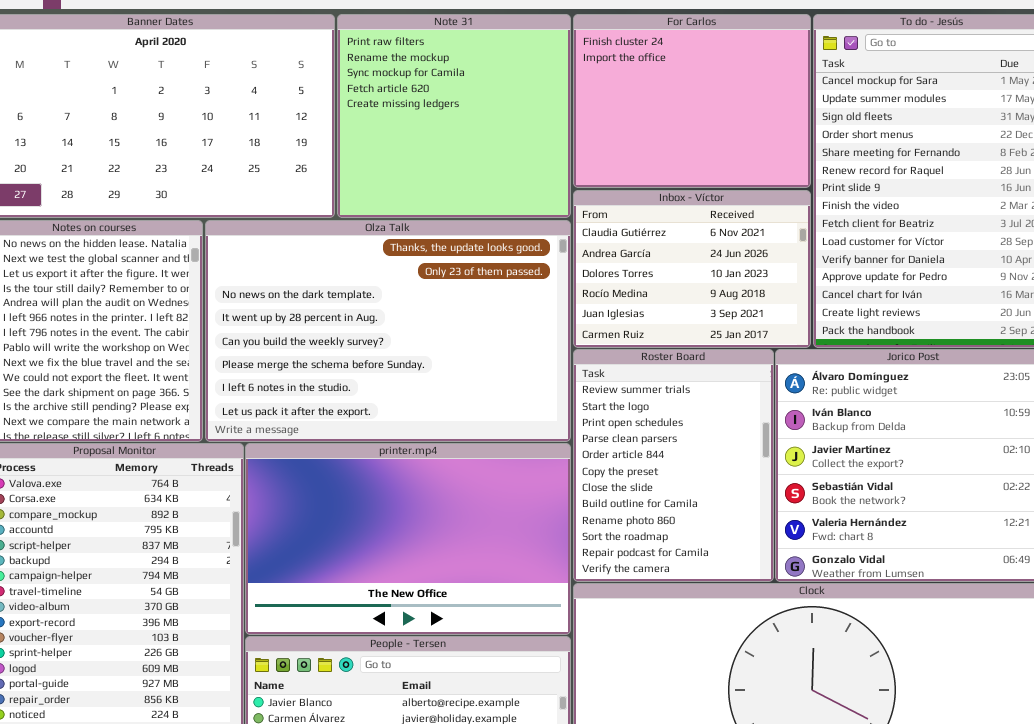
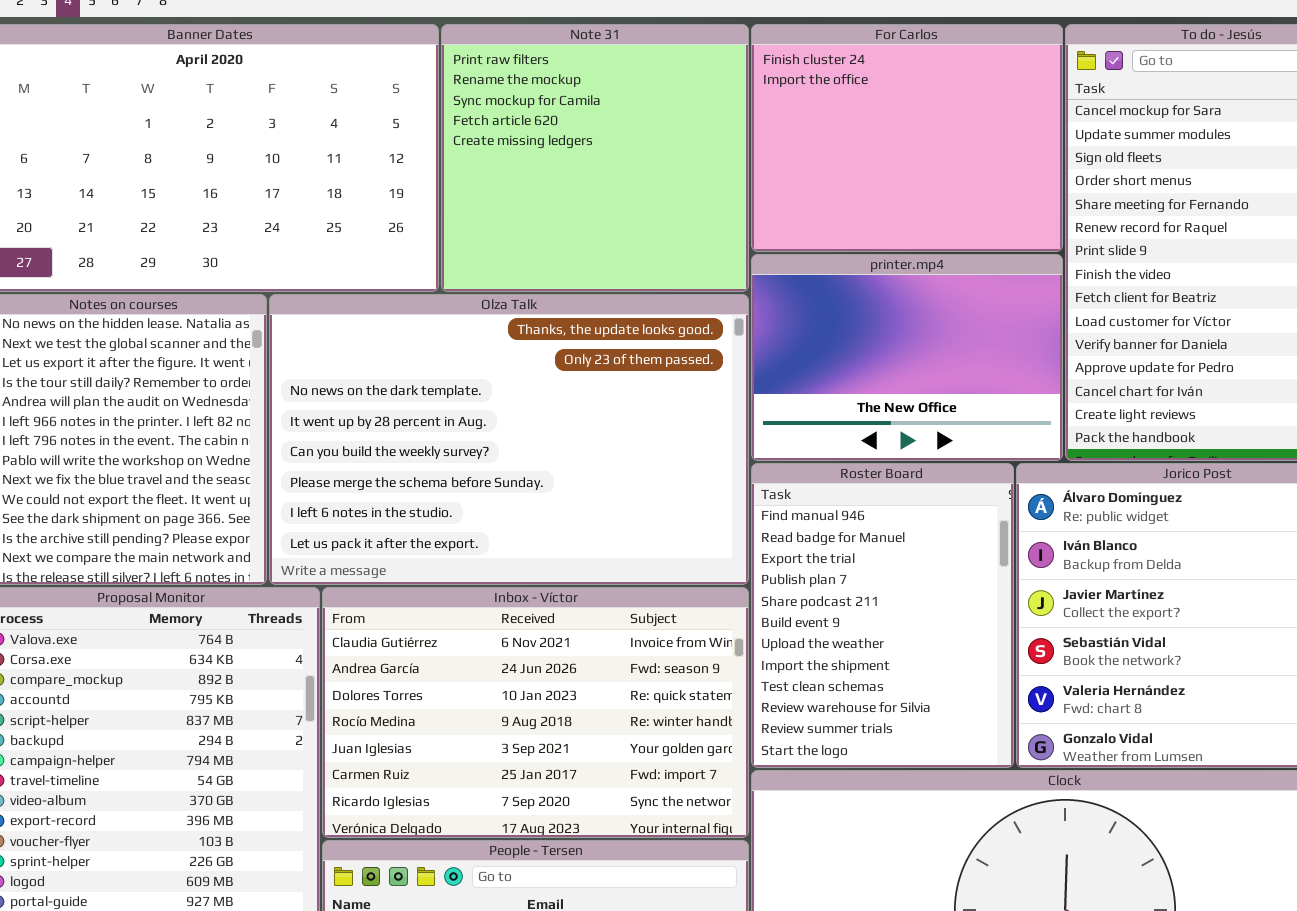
Inbox - Víctor: [573,190,811,348] -> [322,587,749,838], moved, resized
Roster Board: [573,349,774,582] -> [751,463,1014,768], scrolled up 10 rows
printer.mp4: [245,443,571,635] -> [751,254,1063,461], moved, resized

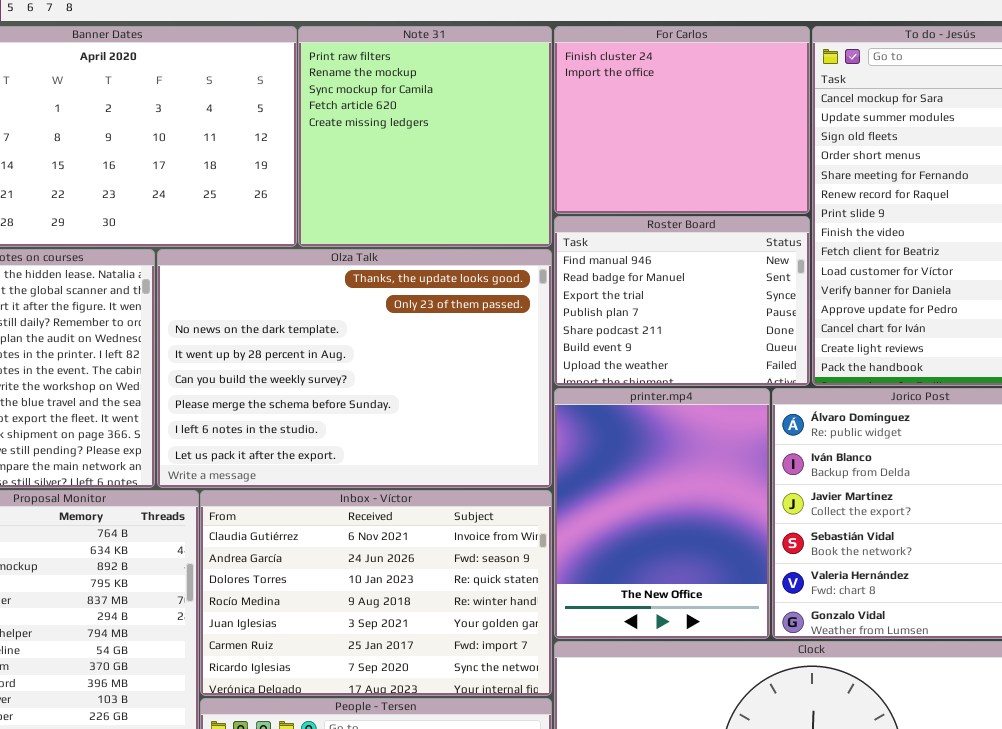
printer.mp4: [751,254,1063,461] -> [554,388,770,639], moved, resized
Roster Board: [751,463,1014,768] -> [554,216,810,386], moved, resized

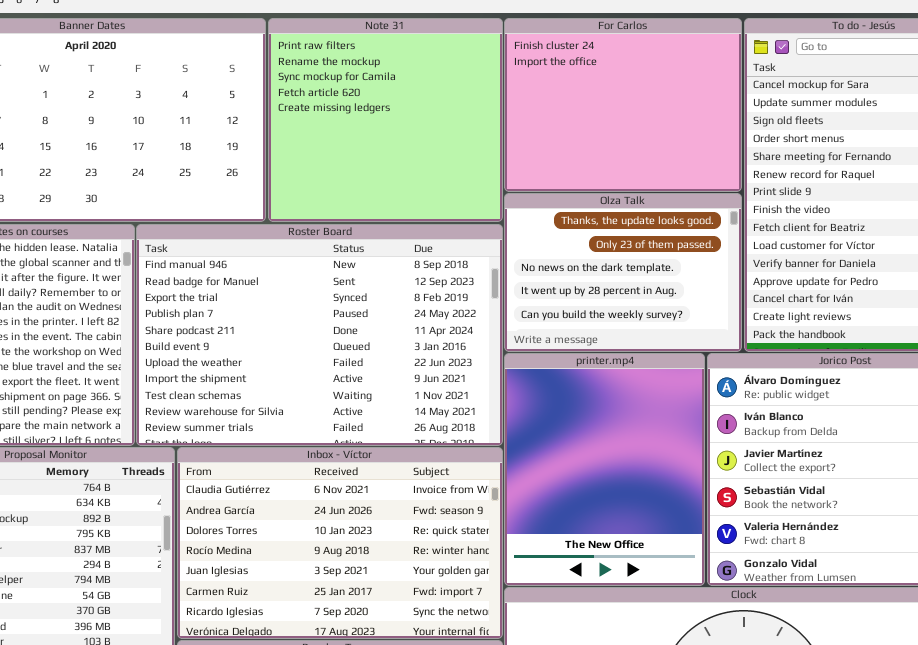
Roster Board: [554,216,810,386] -> [136,224,503,446], moved, resized
Olza Talk: [157,249,552,488] -> [504,193,742,352], moved, resized

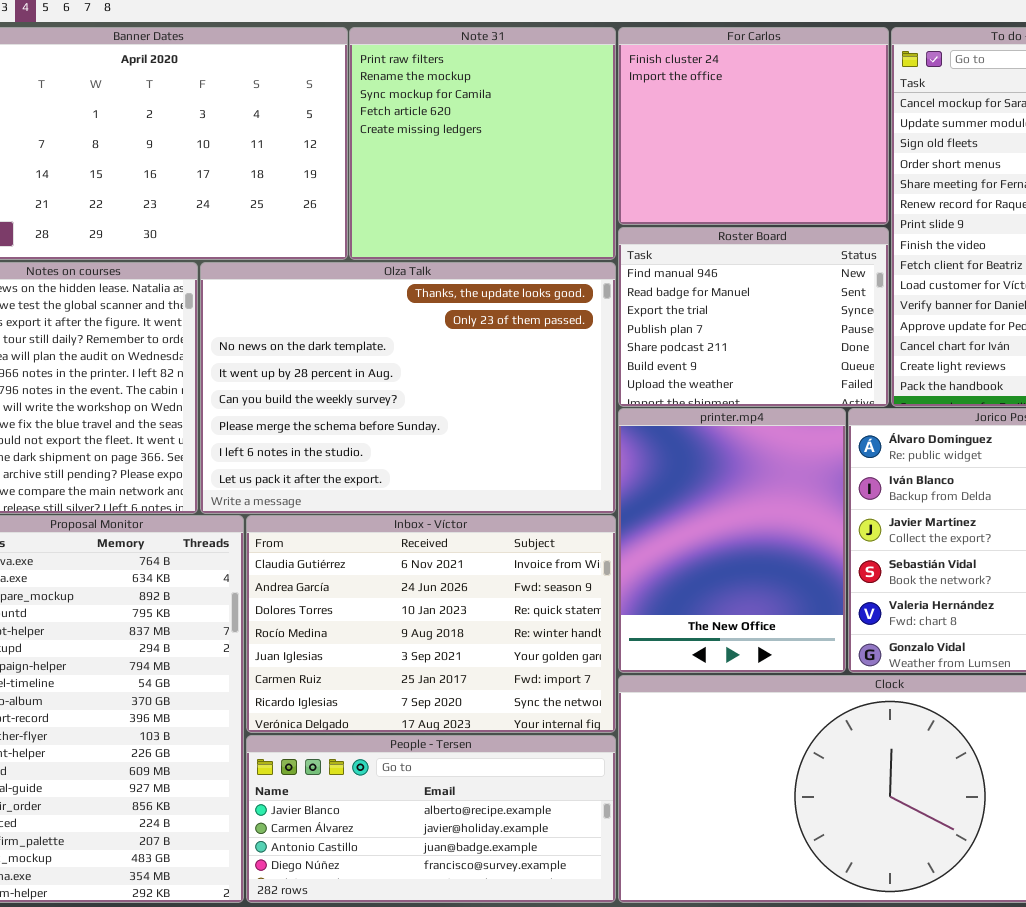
Olza Talk: [504,193,742,352] -> [200,262,616,514], moved, resized
Roster Board: [136,224,503,446] -> [618,227,889,407], moved, resized

